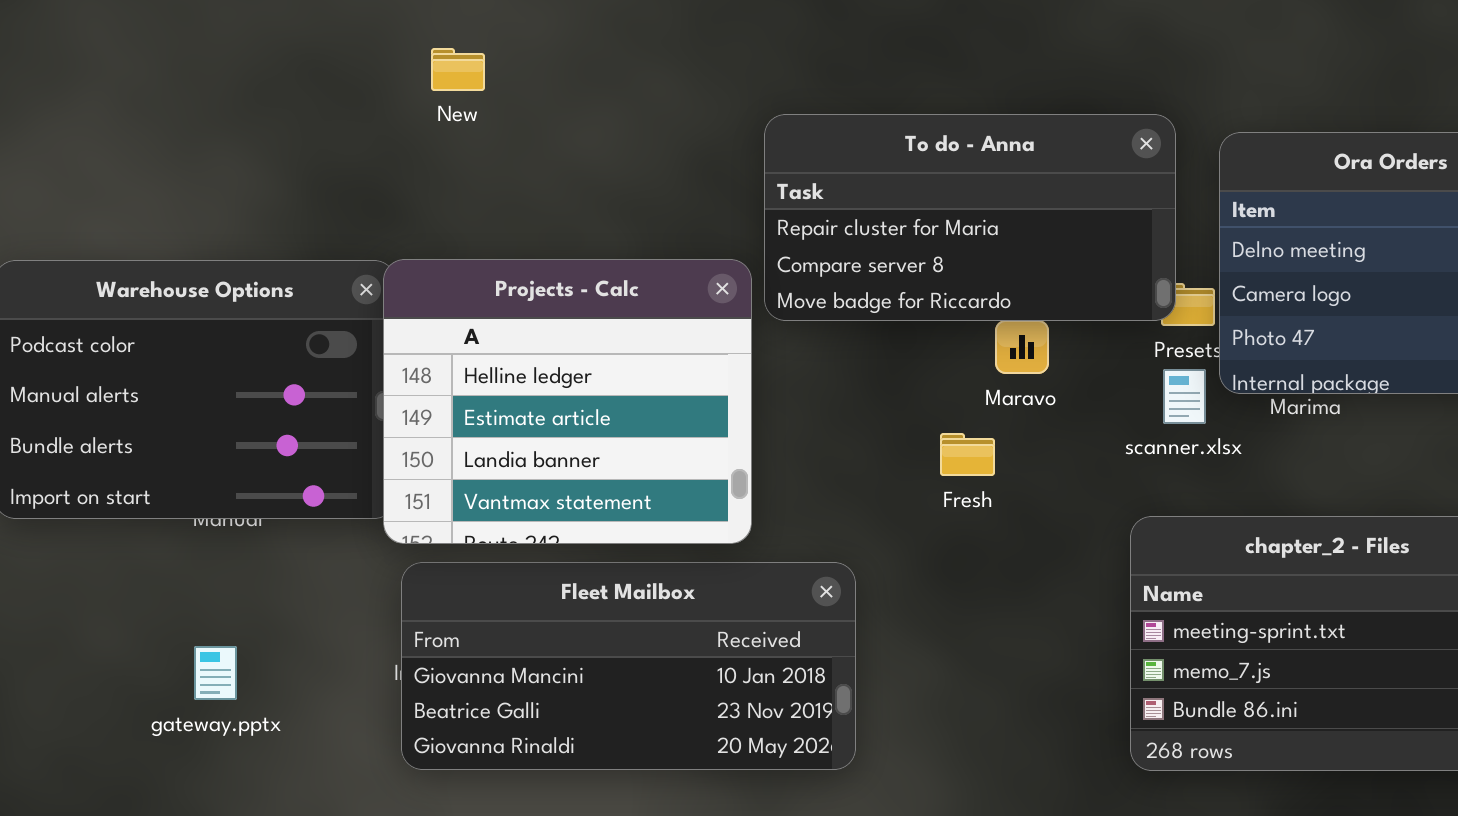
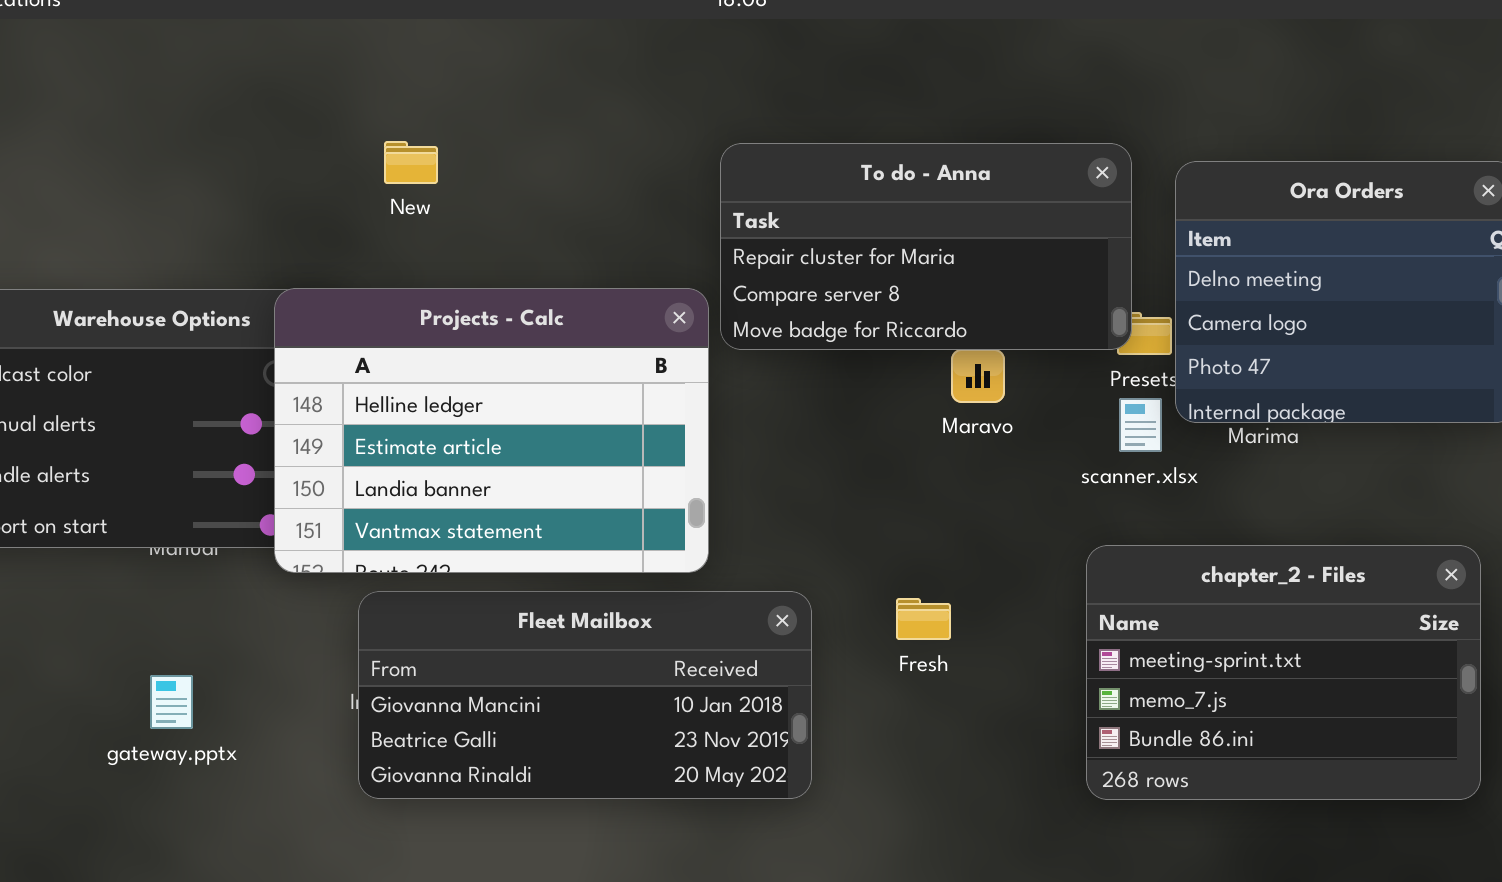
New: [431,48,485,91] -> [384,141,438,184], moved
Projects - Calc: [383,259,752,544] -> [274,288,709,573], resized
Fresh: [940,433,995,476] -> [896,598,951,640], moved

